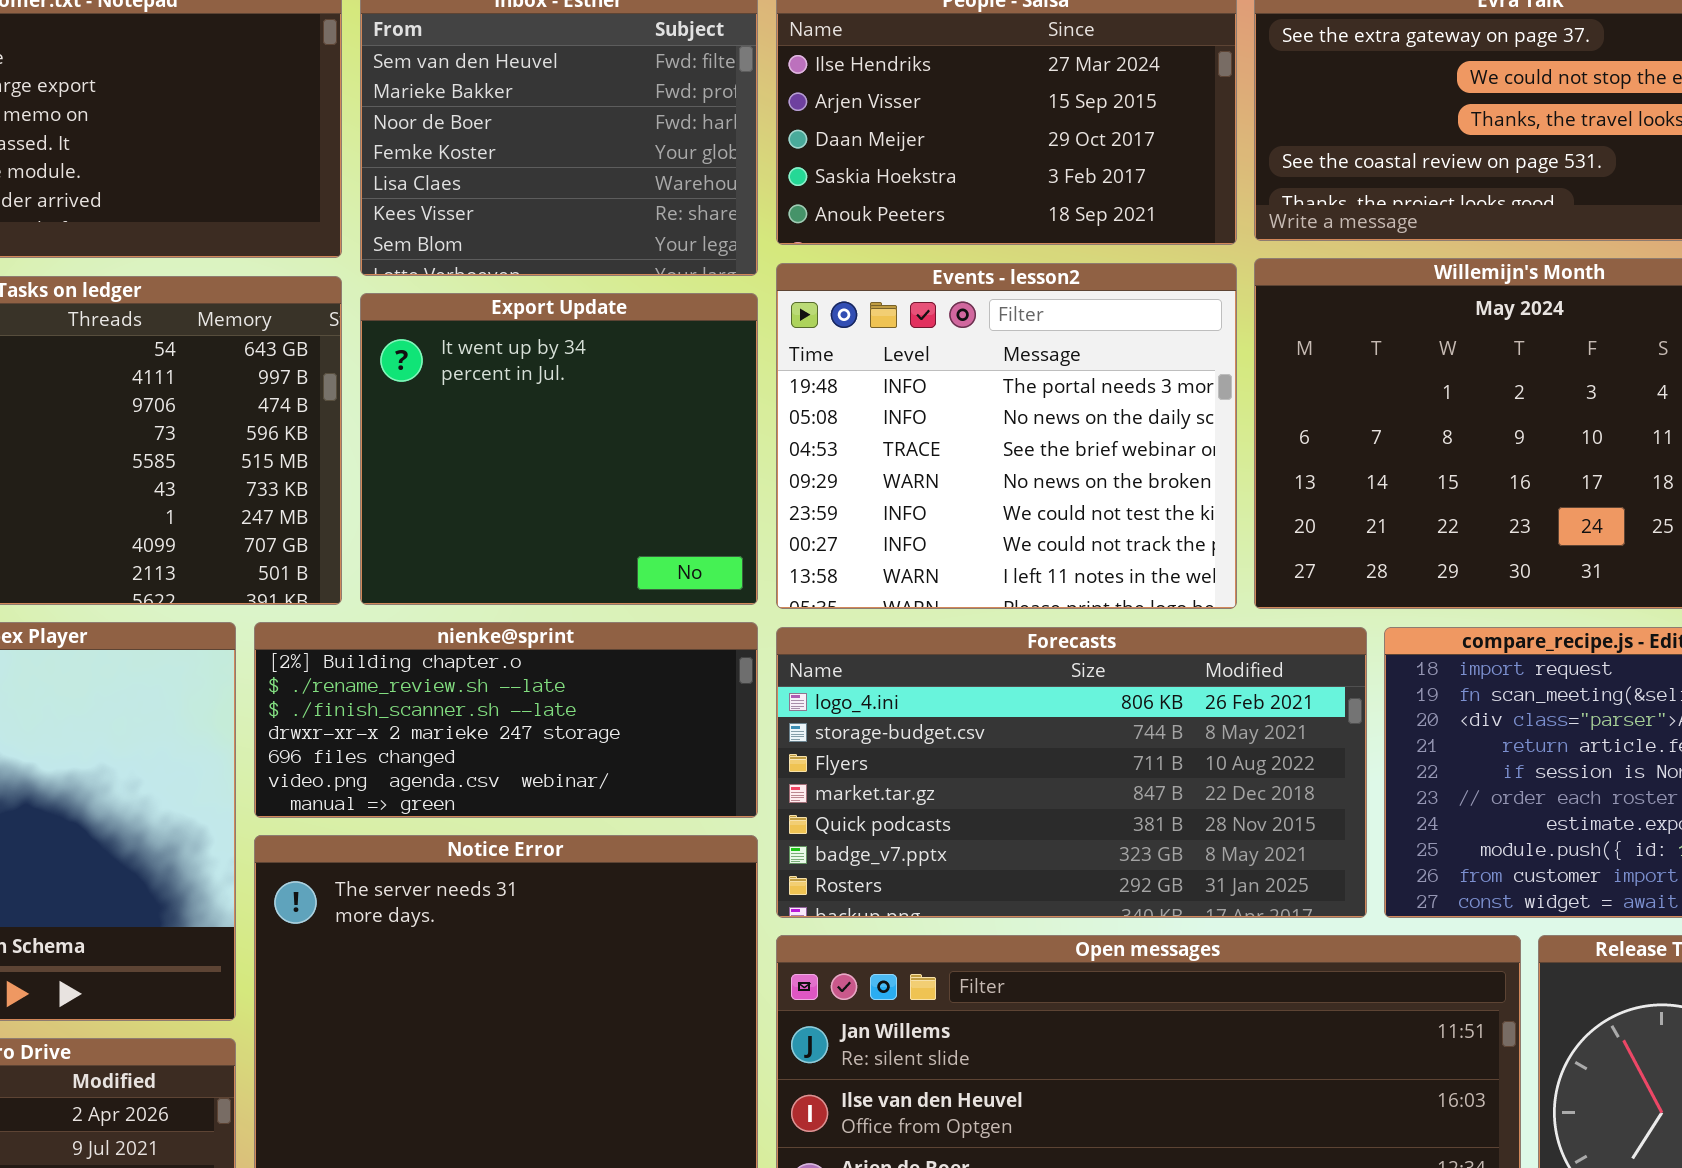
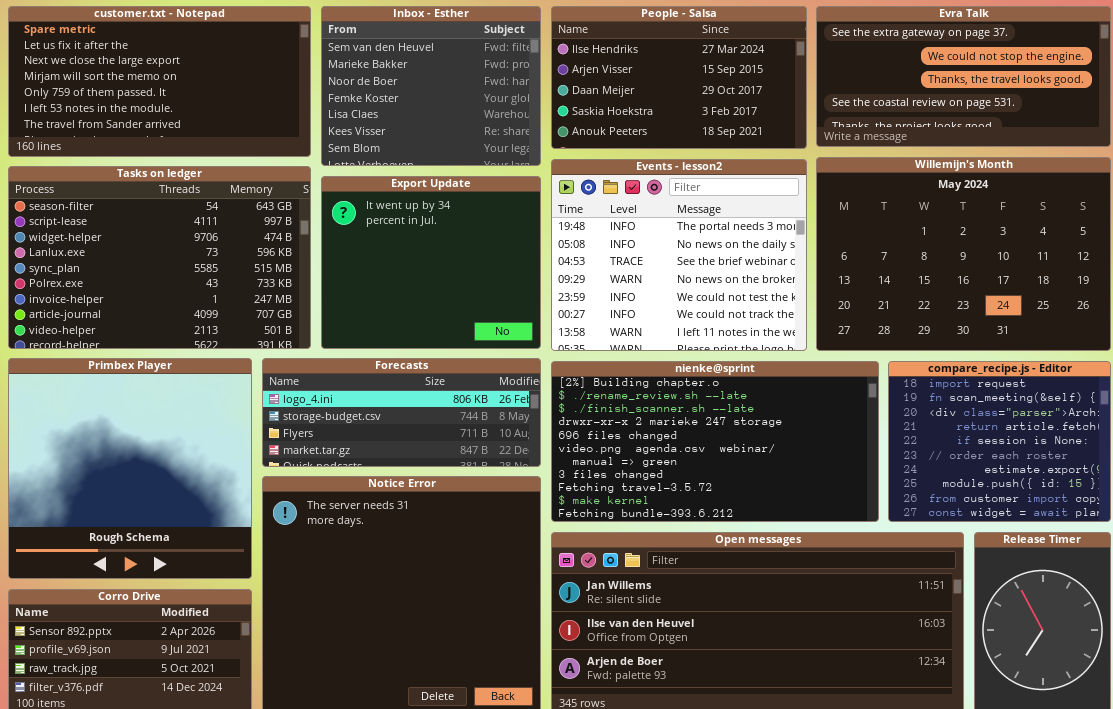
nienke@sprint: [254,622,758,818] -> [551,361,879,522], moved, resized
Forecasts: [776,627,1367,918] -> [262,358,541,467], moved, resized

